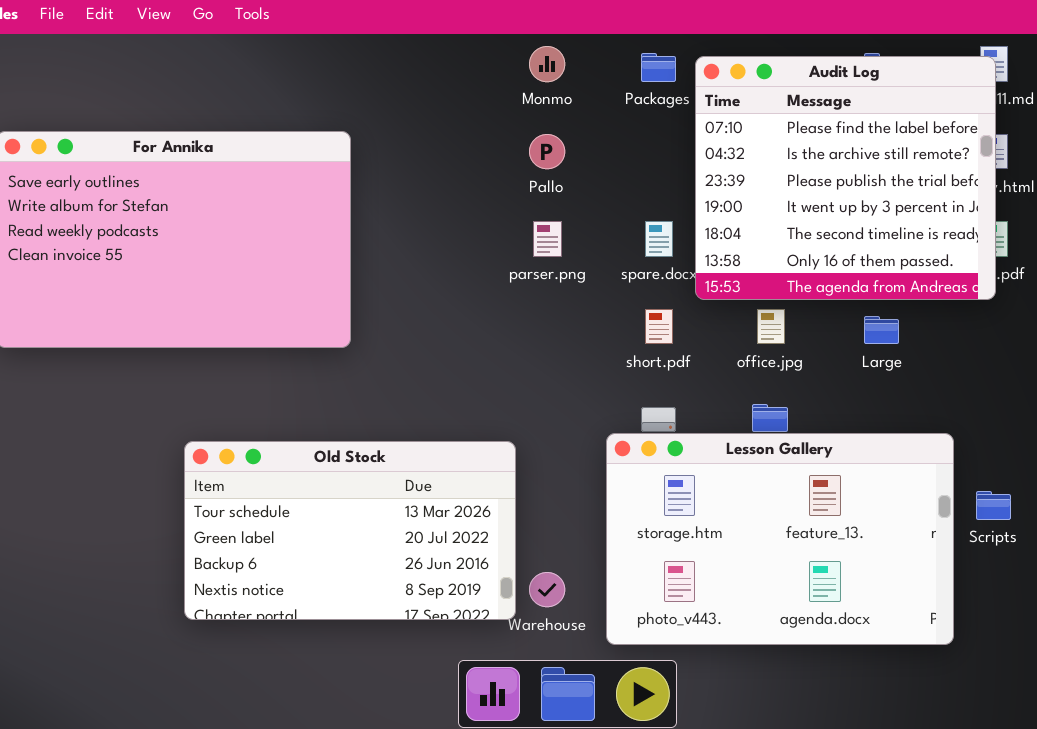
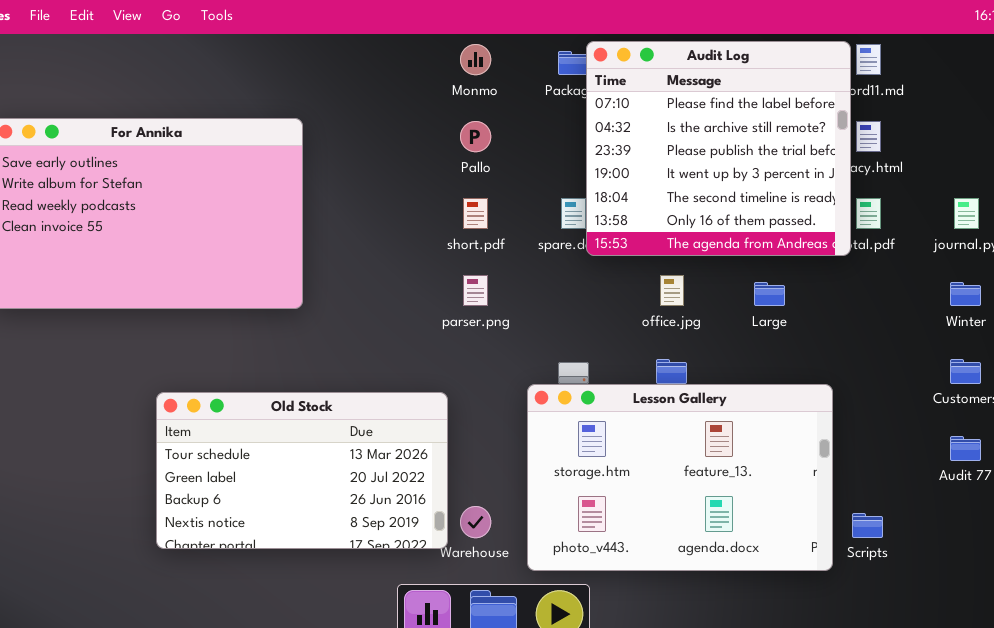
Audit Log: [695,56,996,300] -> [586,41,851,256], moved
parser.png: [533,221,562,257] -> [463,275,488,306], moved
short.pdf: [645,309,673,344] -> [463,198,488,229], moved
Scripts: [976,491,1011,520] -> [852,513,883,538], moved

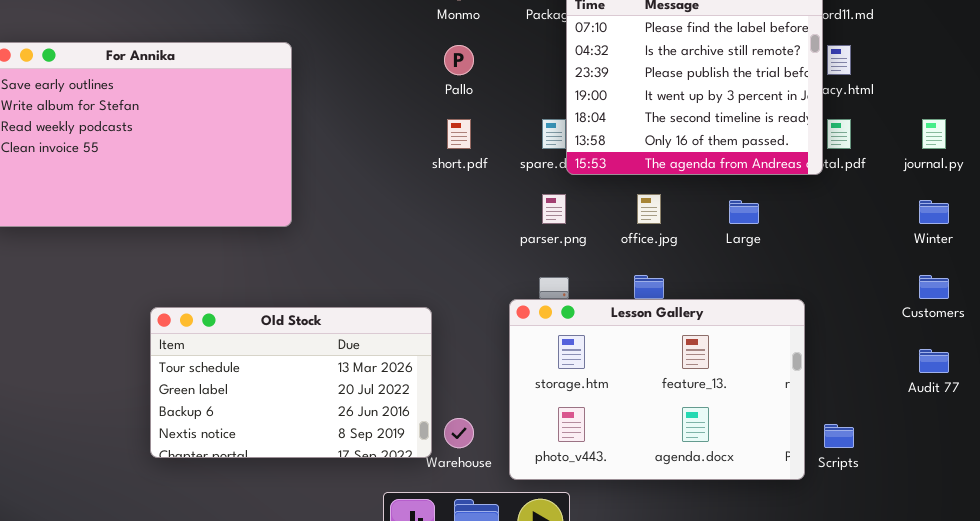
parser.png: [463,275,488,306] -> [542,194,566,224], moved

